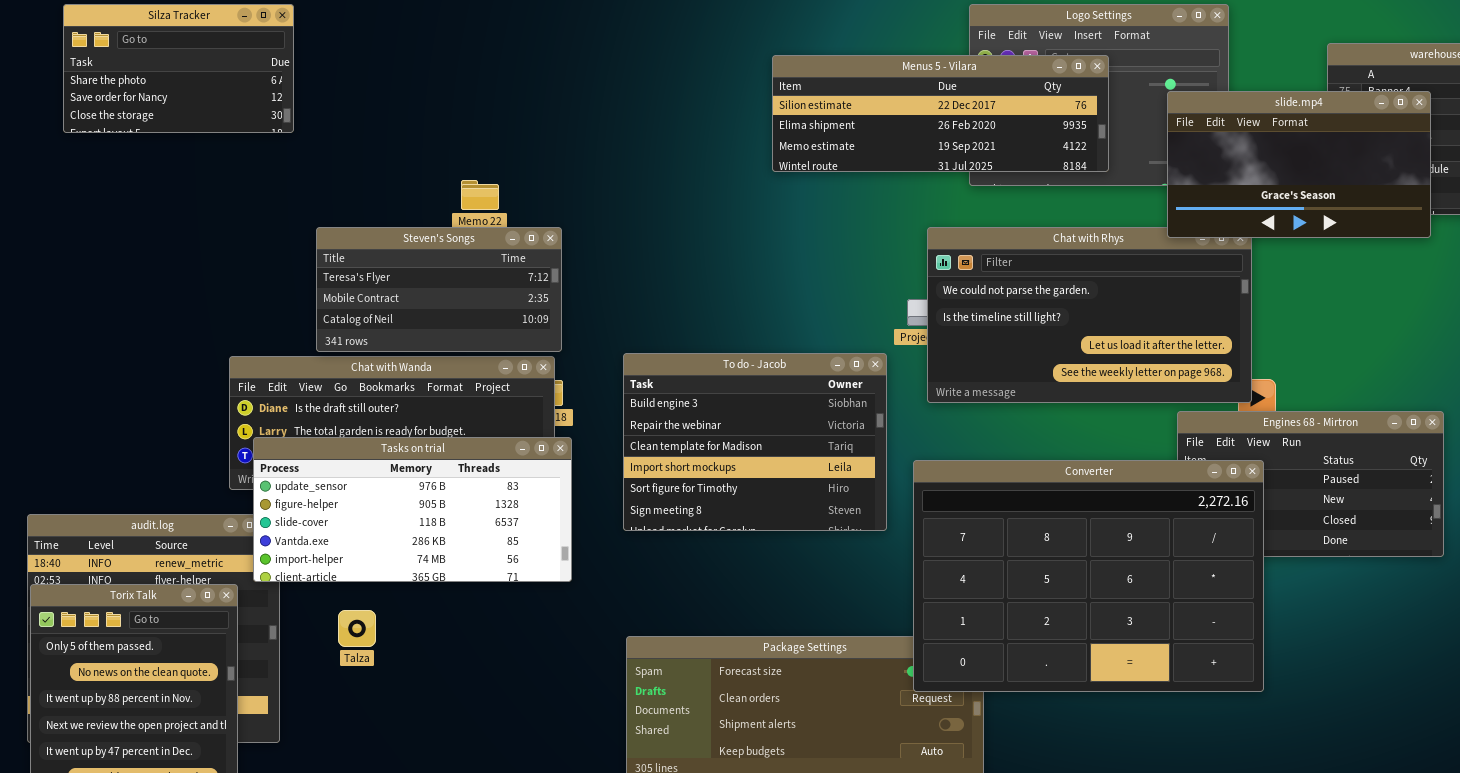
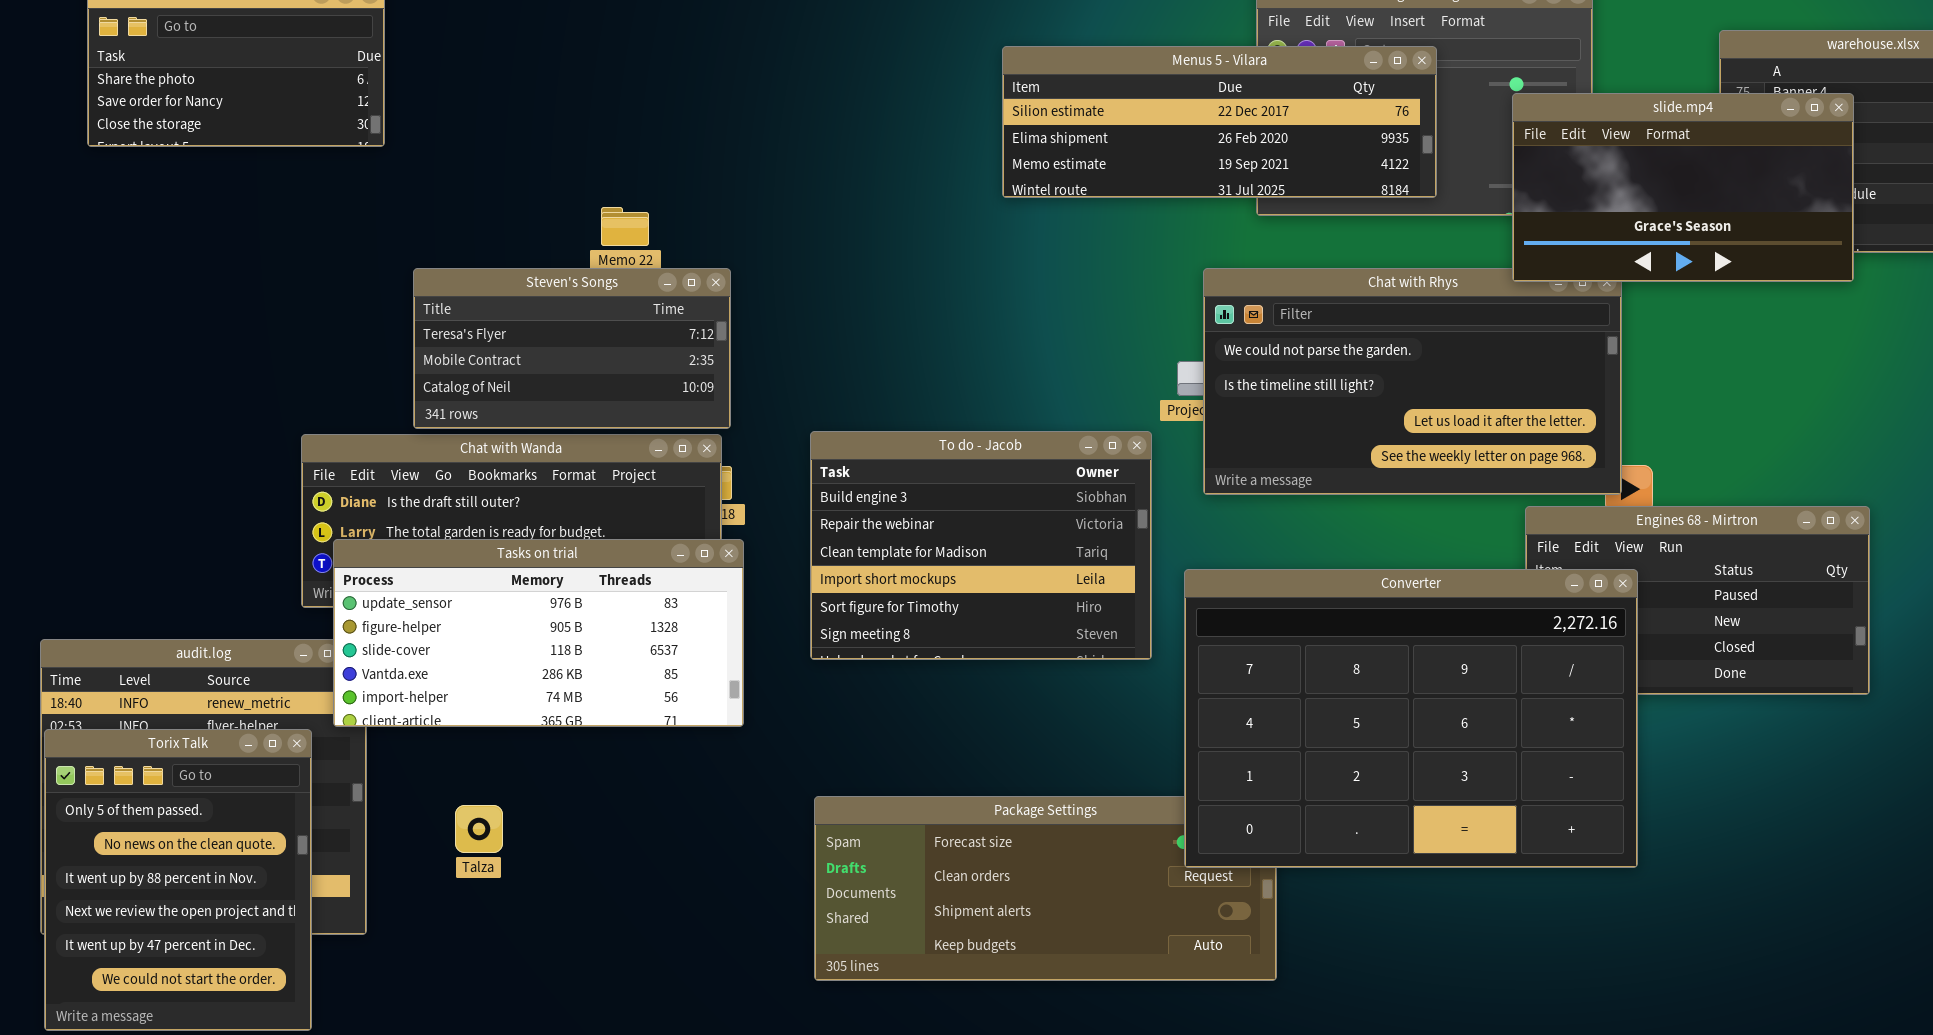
Talza: [338,610,376,647] -> [455,805,503,853], moved

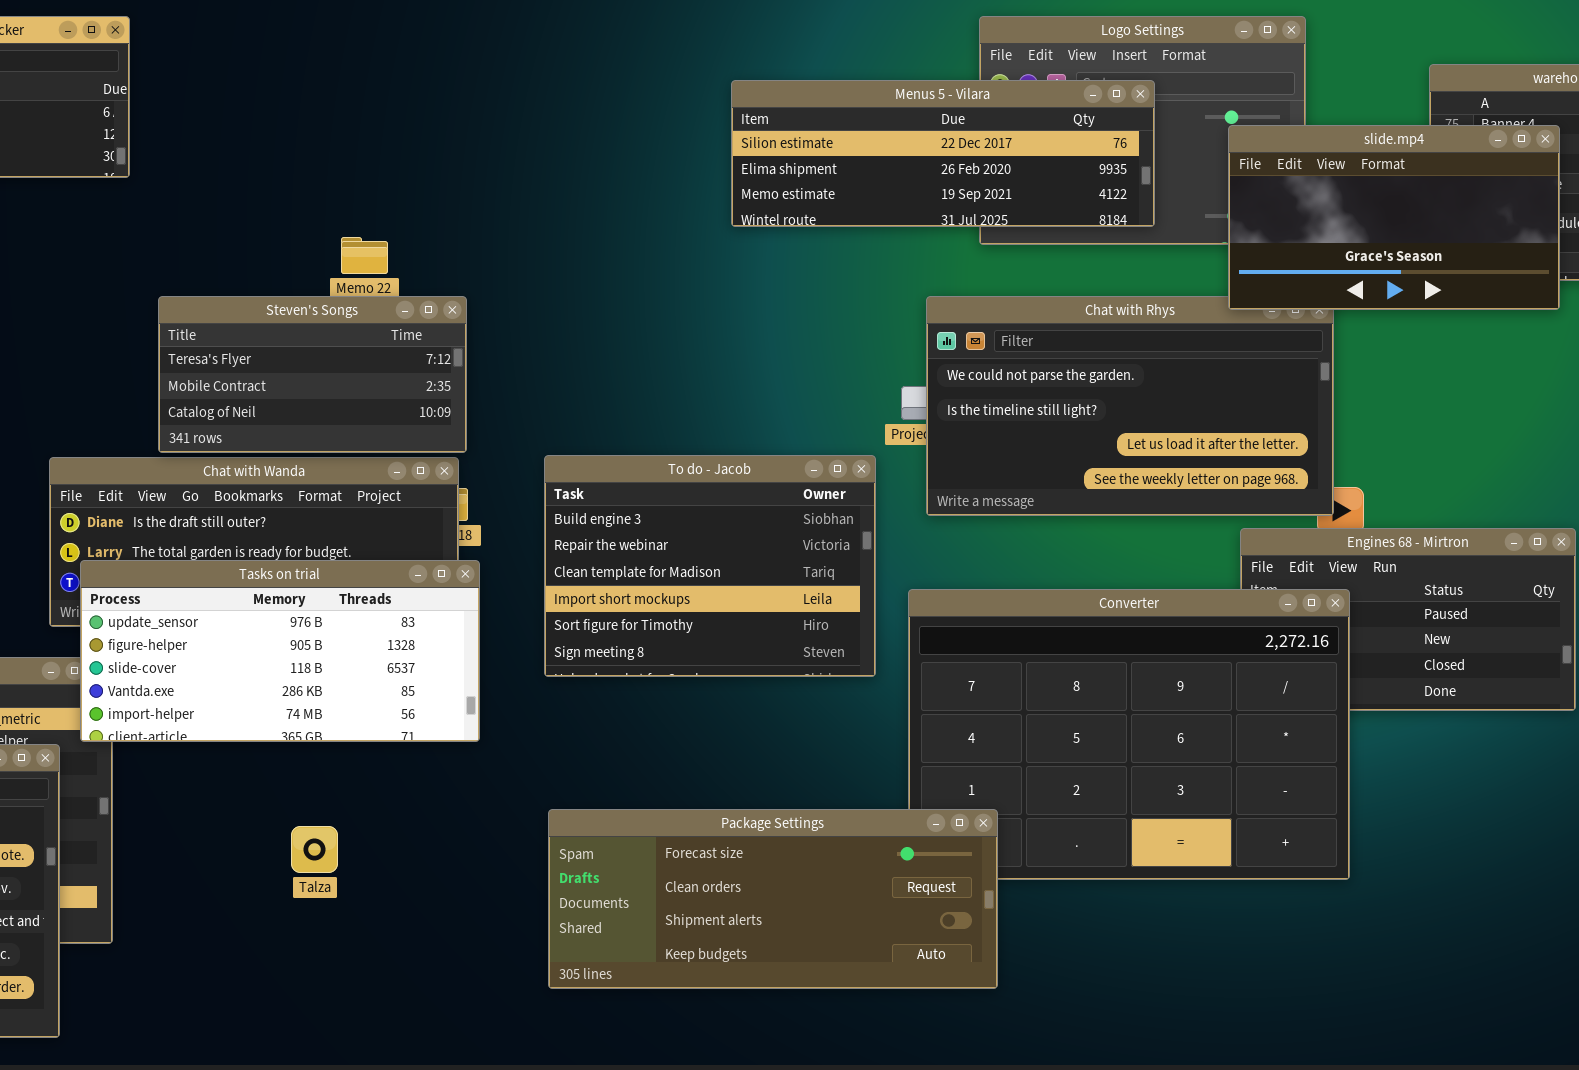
Package Settings: [814,796,1277,981] -> [548,809,998,989], raised
Talza: [455,805,503,853] -> [291,826,338,873], moved

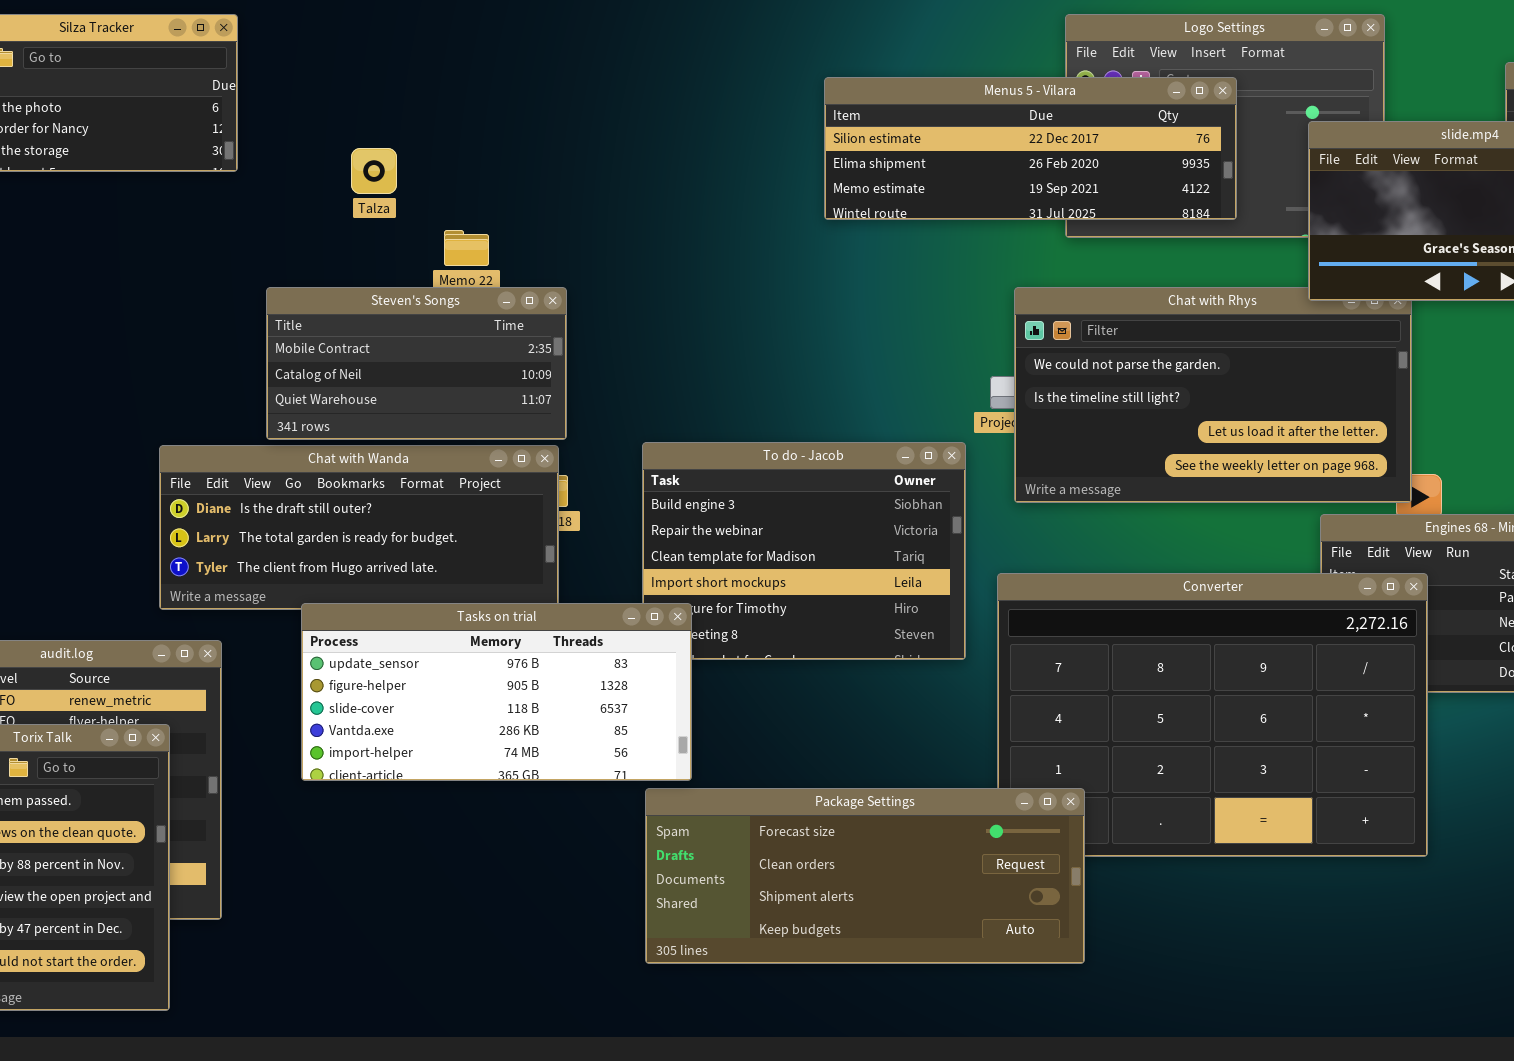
Steven's Songs: [158,296,467,453] -> [266,287,567,440], scrolled down 1 row
Tasks on trial: [80,560,480,742] -> [301,603,692,781], moved
Talza: [291,826,338,873] -> [351,148,397,194], moved

